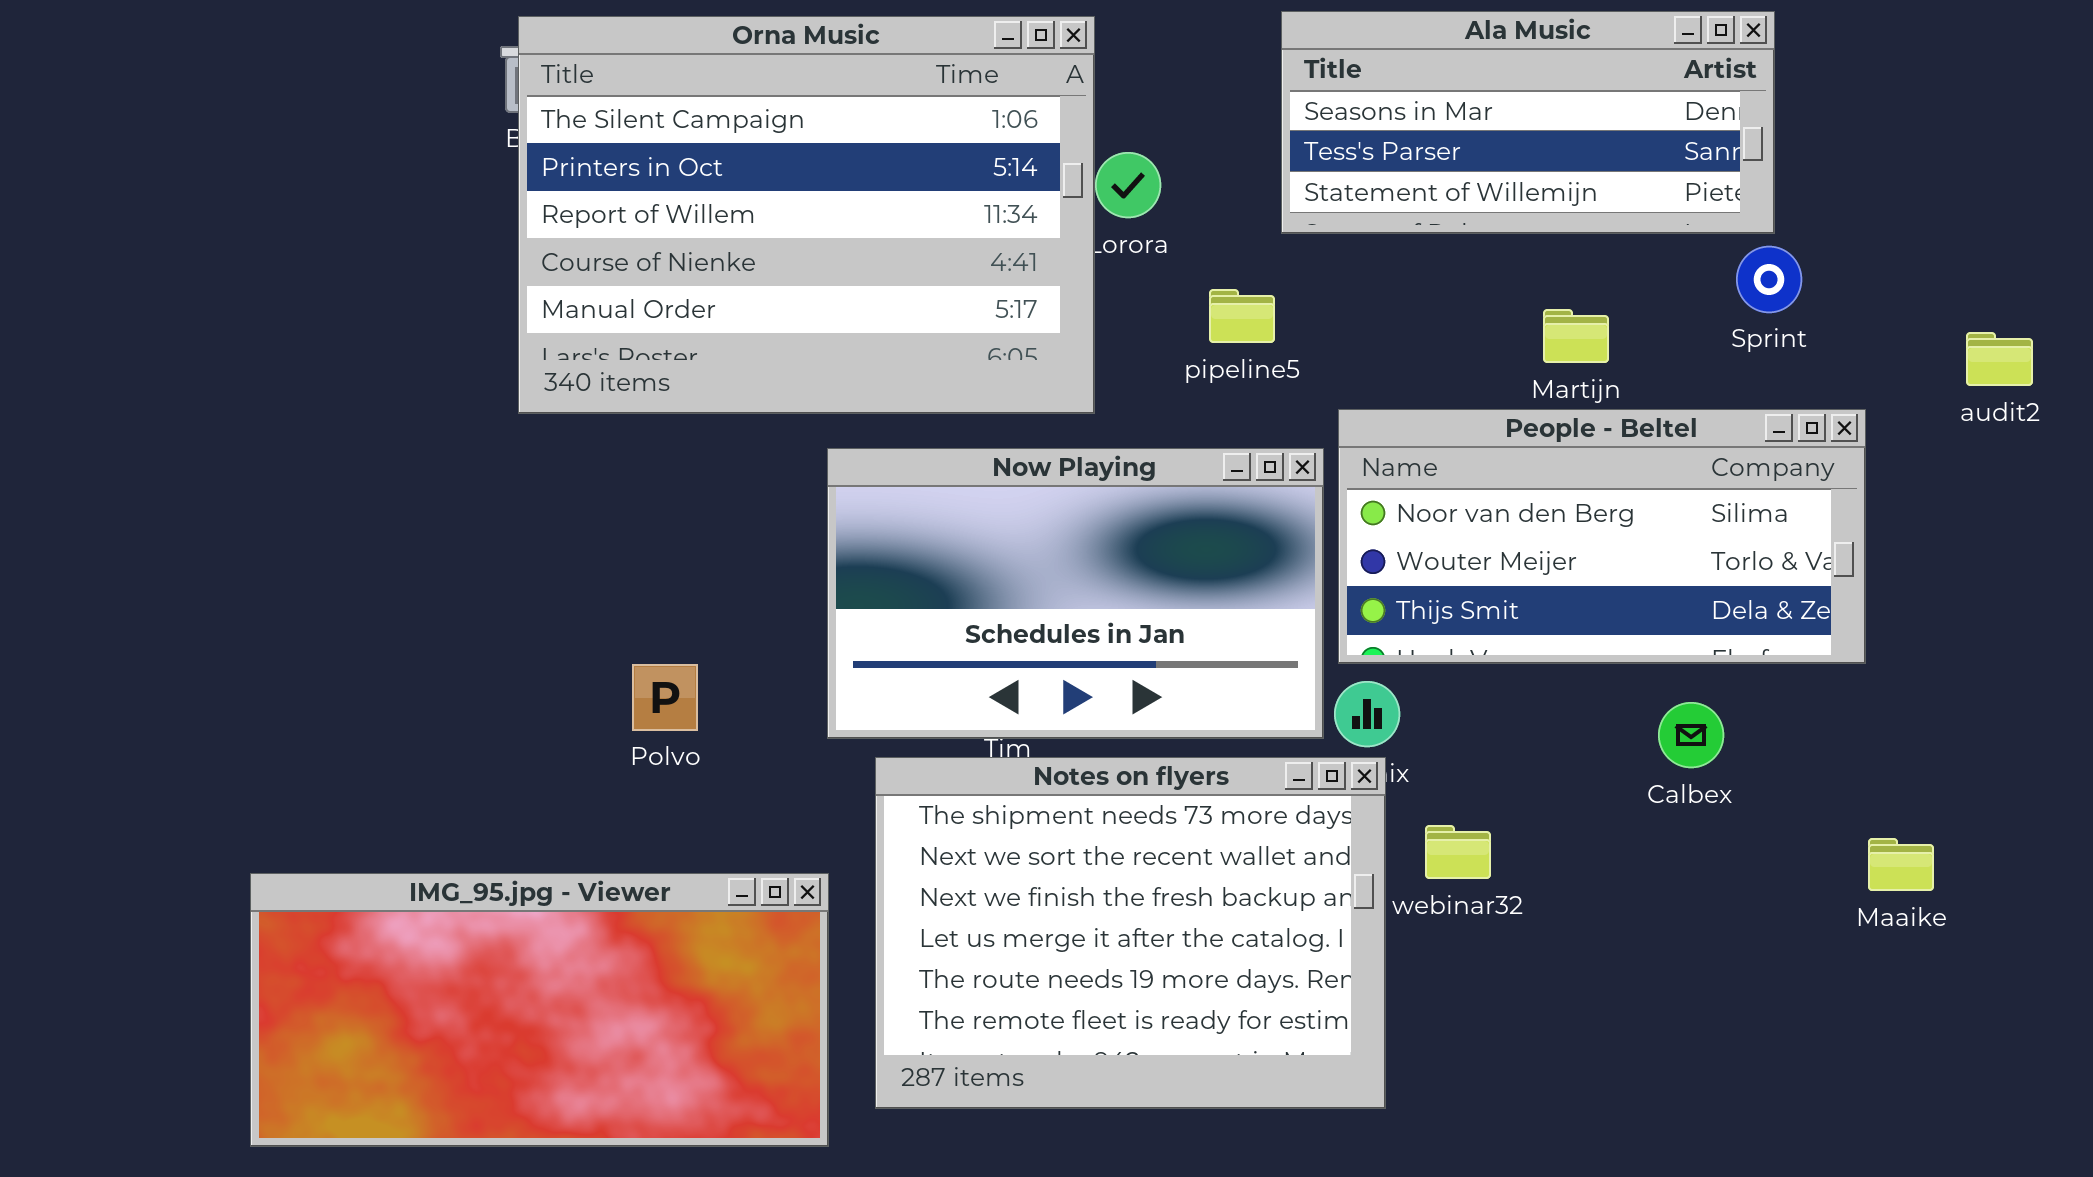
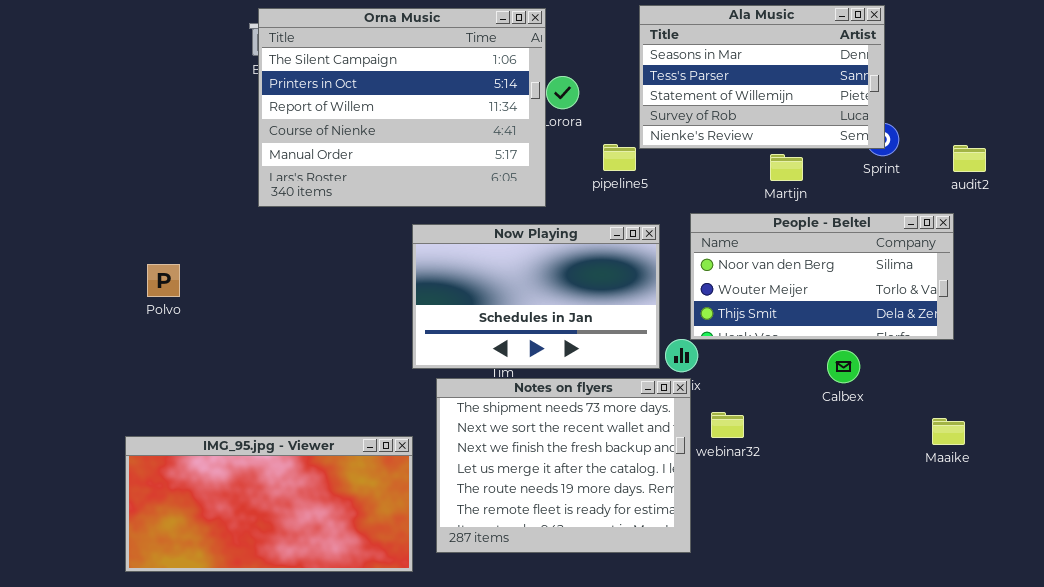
Ala Music: [1281,11,1775,234] -> [639,5,885,149], resized
audit2: [1966,332,2033,386] -> [953,145,986,172], moved
People - Beltel: [1338,409,1866,664] -> [690,213,954,340], moved
Polvo: [632,664,698,731] -> [147,264,180,297], moved

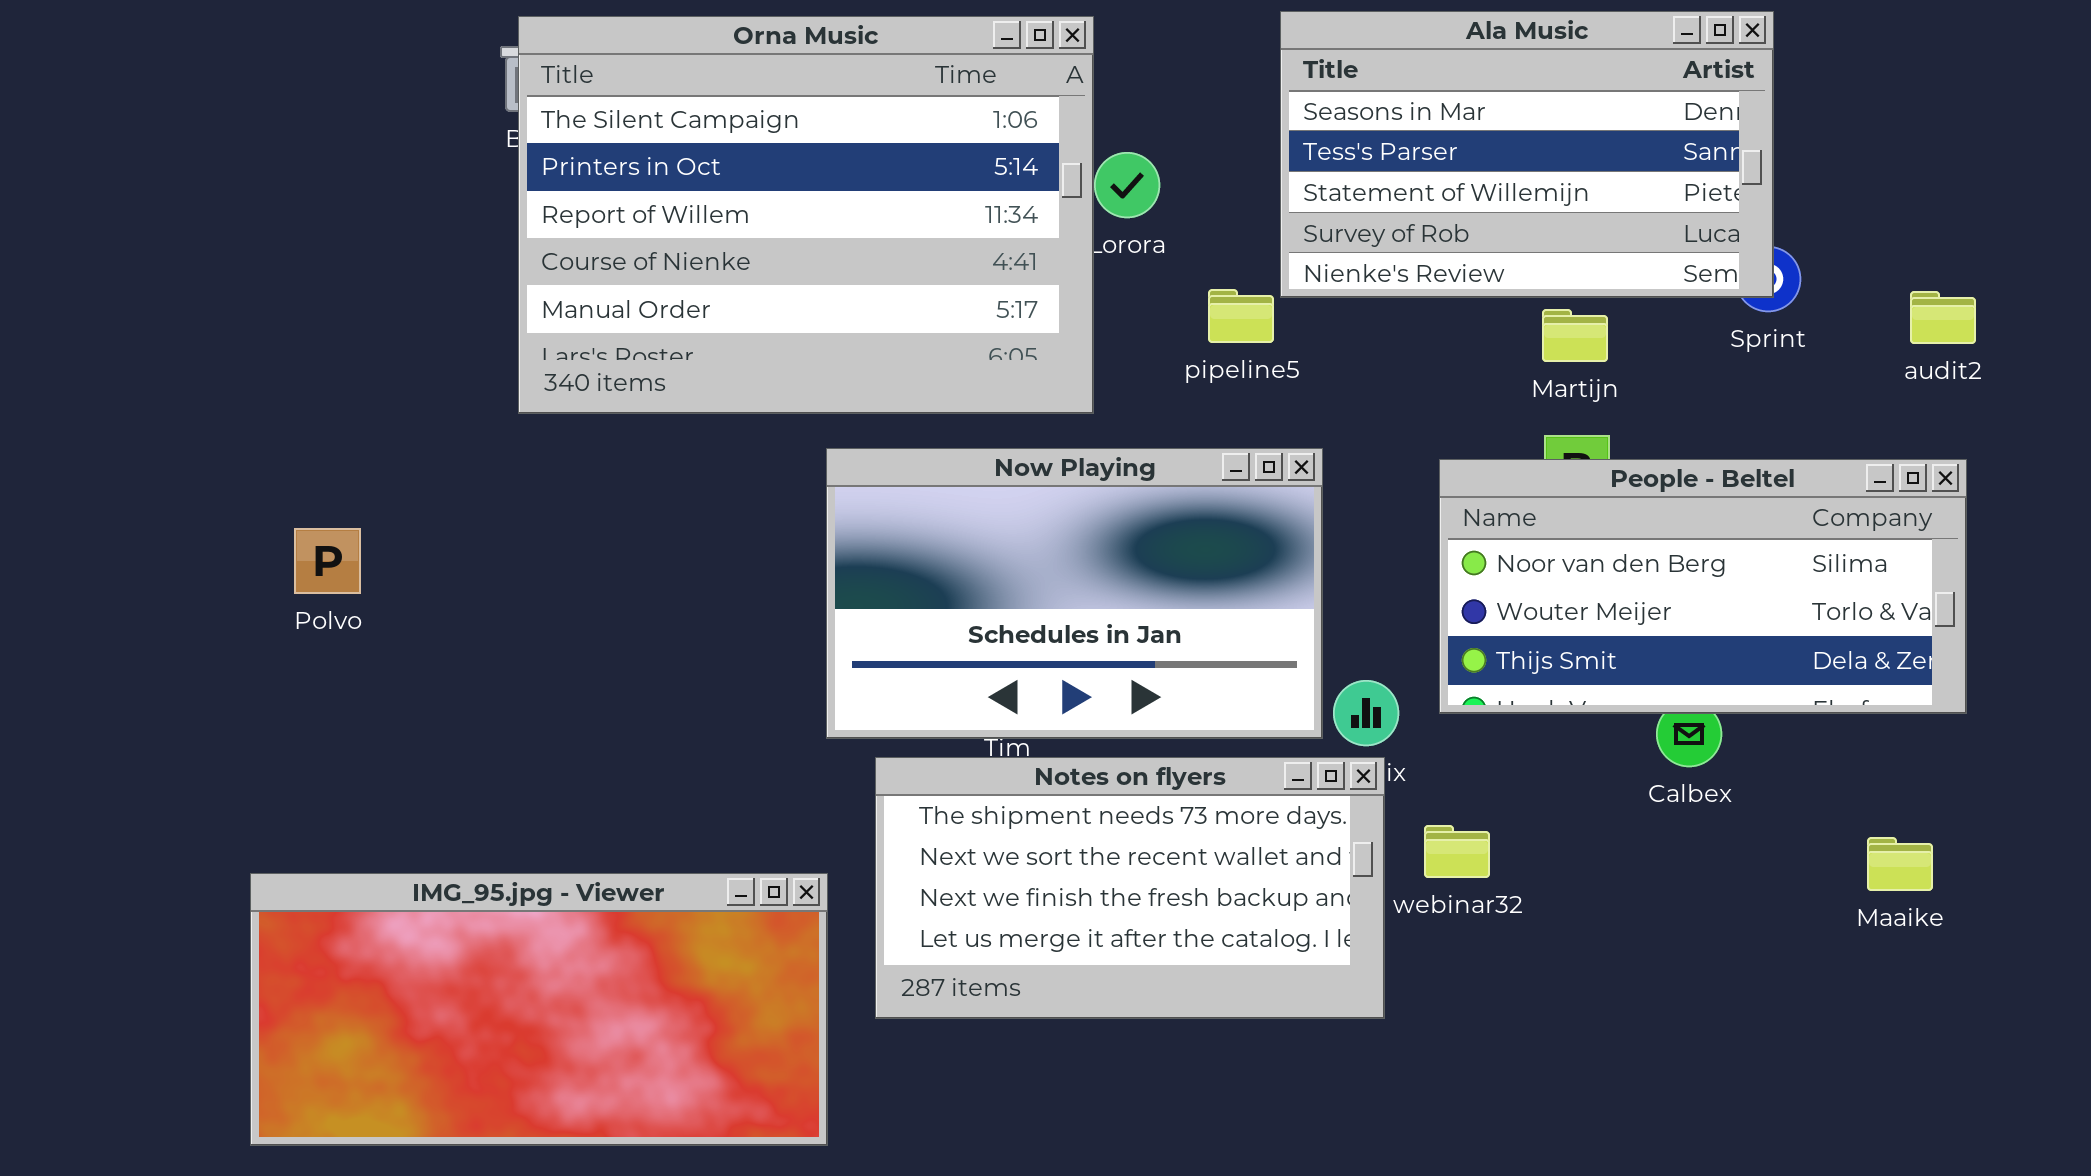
People - Beltel: [690,213,954,340] -> [1439,459,1967,714], moved
Notes on flyers: [436,378,691,553] -> [875,757,1385,1019], resized

